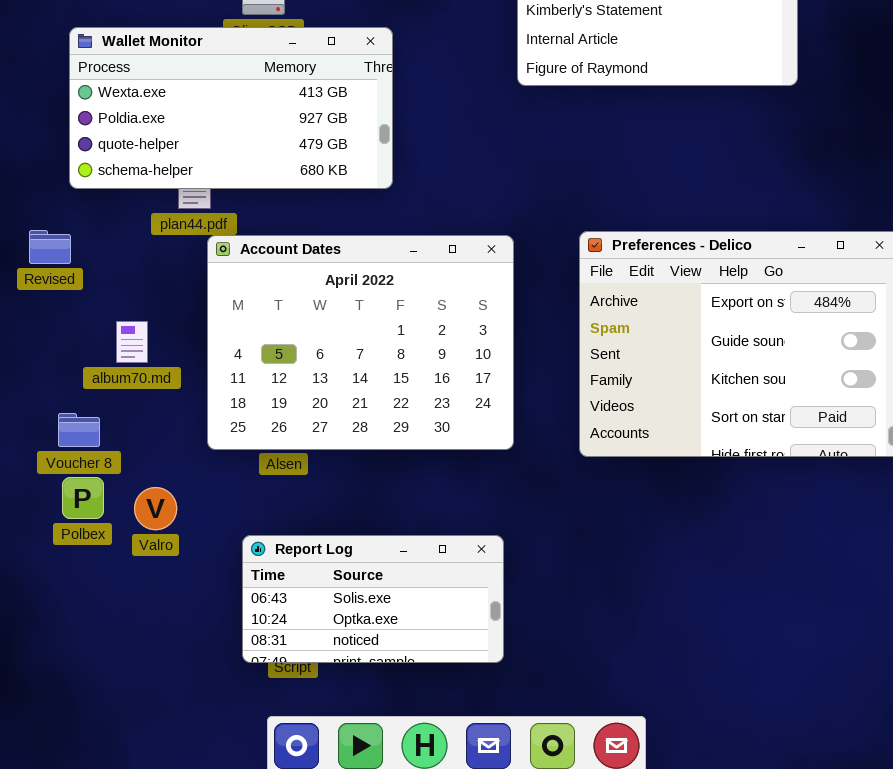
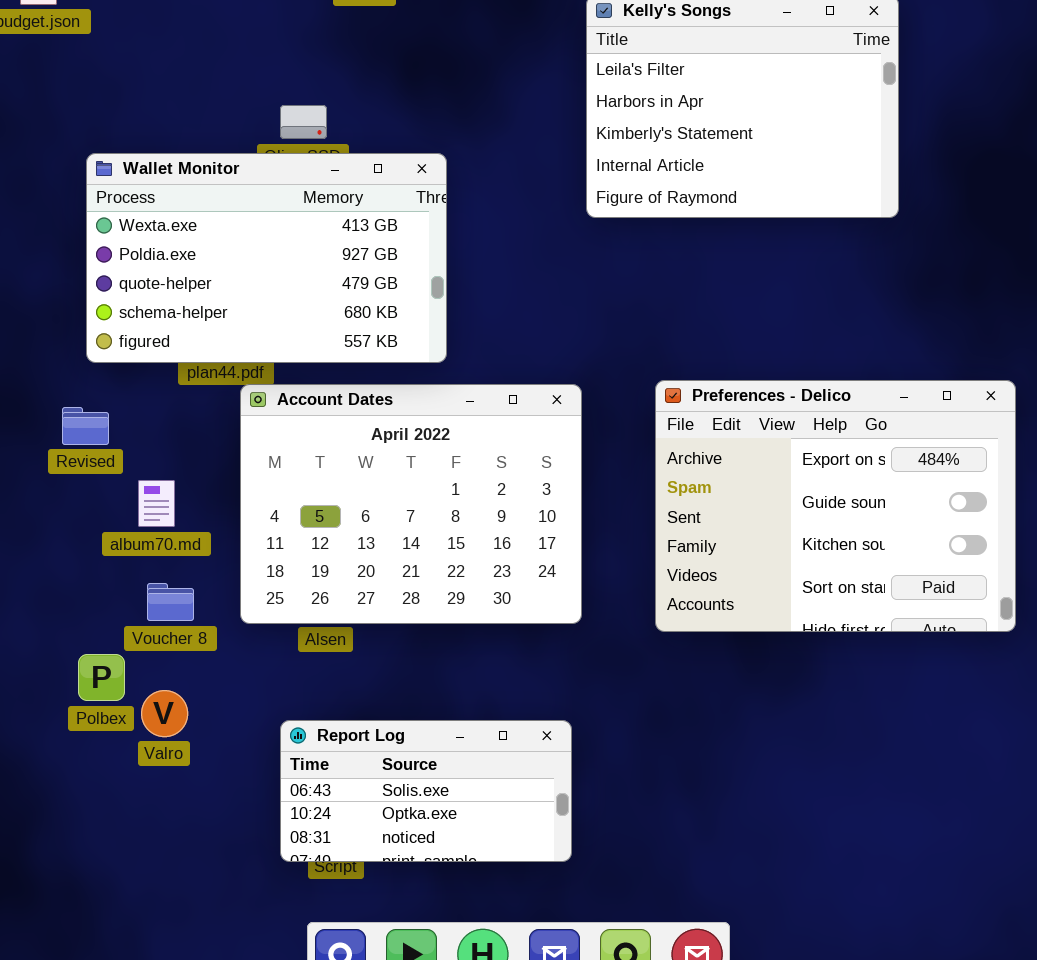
Wallet Monitor: [69,27,393,189] -> [86,153,447,363], resized
Revised: [29,230,71,264] -> [62,407,109,445], moved
Voucher 8: [58,413,100,447] -> [147,583,194,621], moved
Valro: [134,487,177,530] -> [141,690,188,737], moved

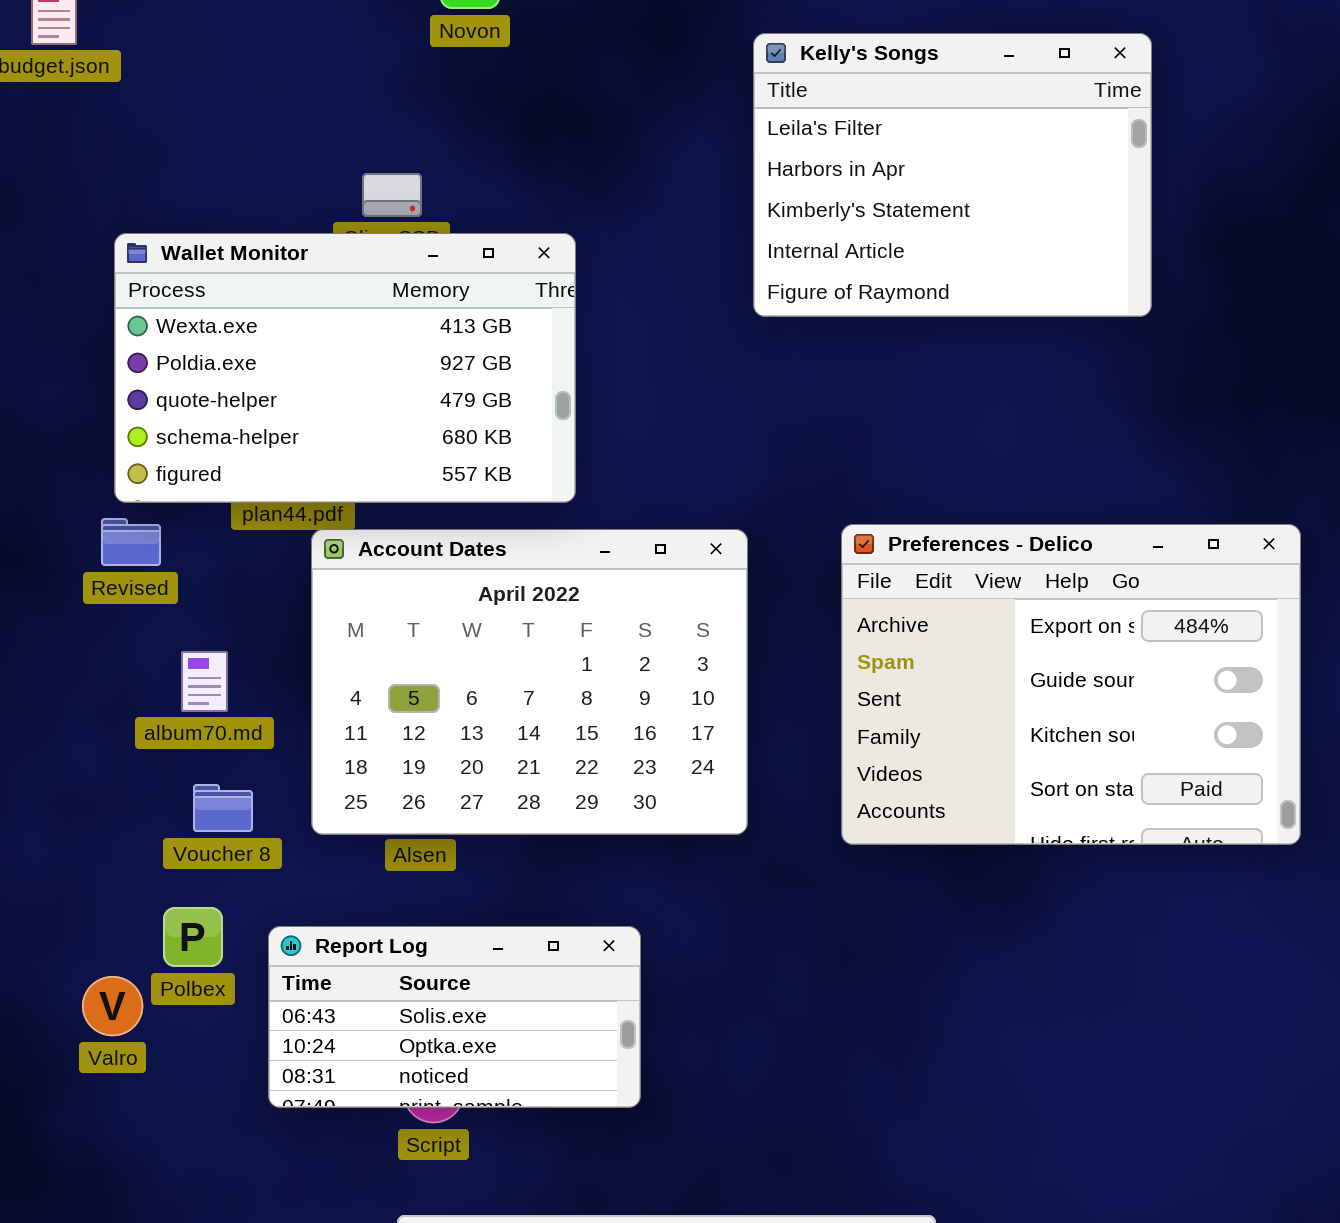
Revised: [62,407,109,445] -> [101,518,161,566], moved
Polbex: [78,654,125,701] -> [163,907,223,967], moved
Valro: [141,690,188,737] -> [82,976,143,1036], moved
Report Log: [280,720,572,862] -> [268,926,641,1108], moved

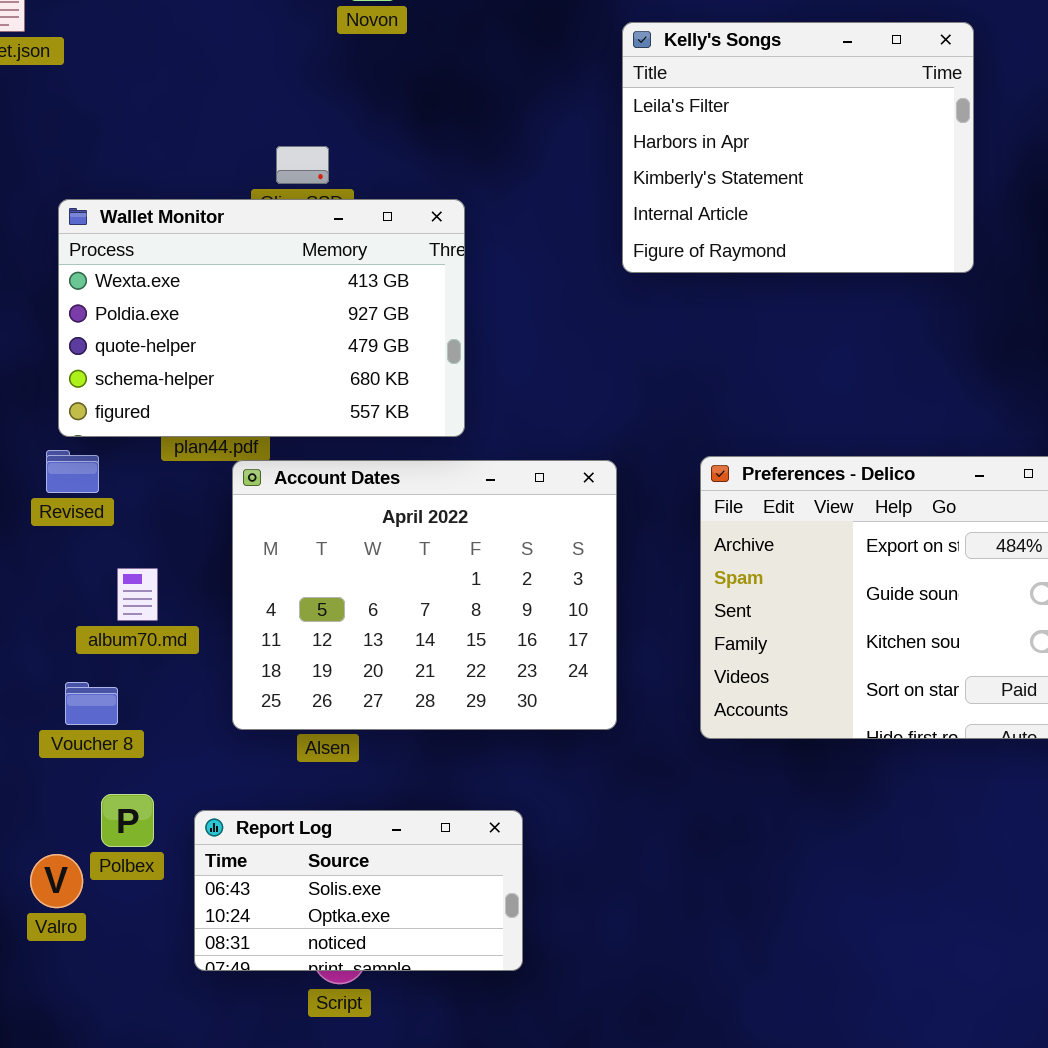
Voucher 8: [193,784,253,832] -> [65,682,118,725], moved

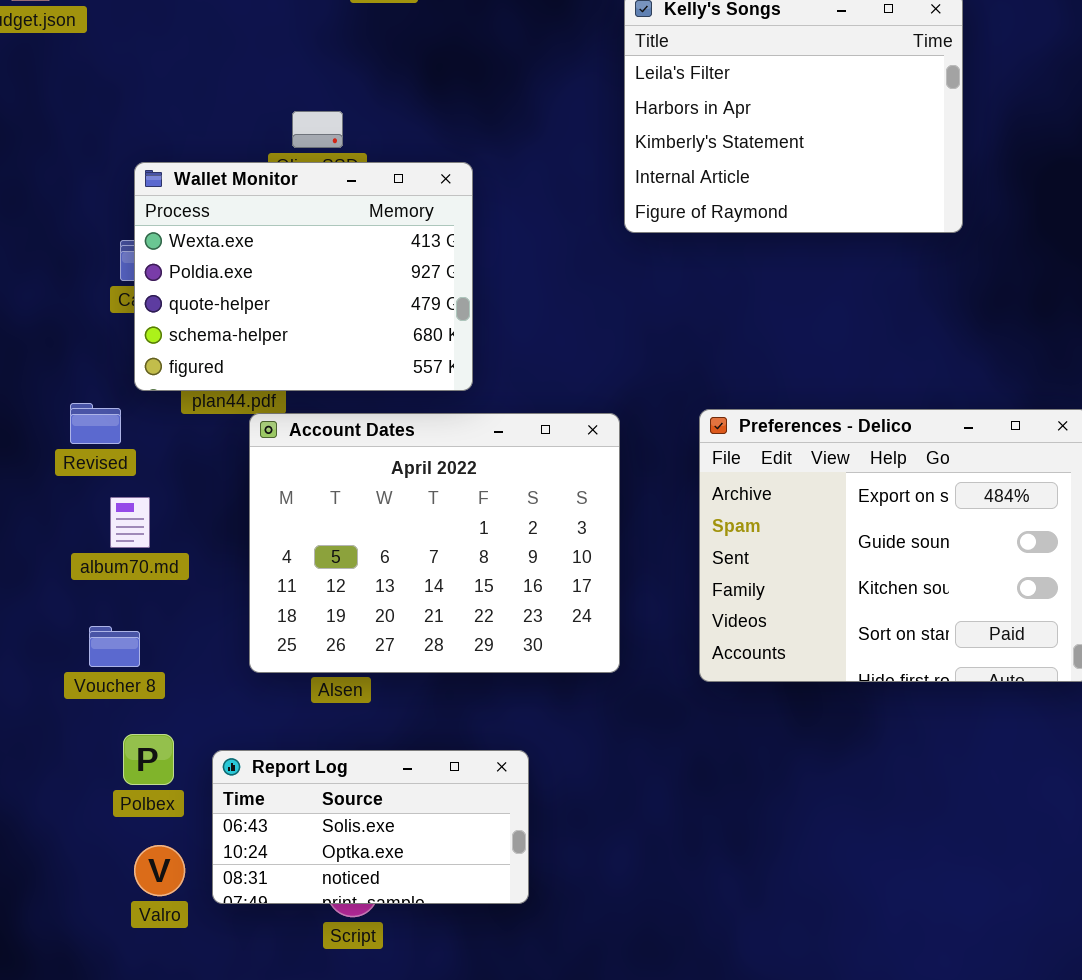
Wallet Monitor: [58,199,465,437] -> [134,162,473,391], resized
album70.md: [117,568,158,621] -> [110,497,150,548], moved
Valro: [30,854,83,908] -> [134,845,185,896], moved

